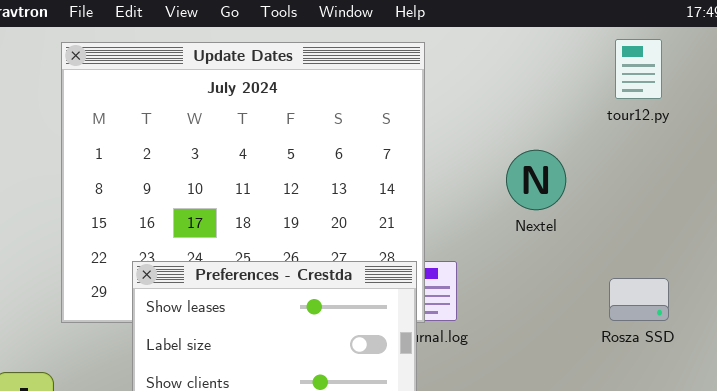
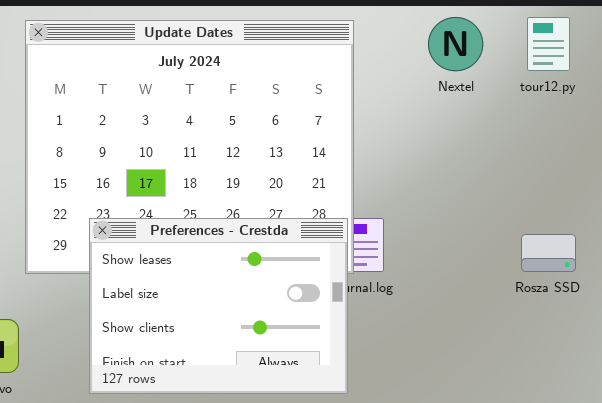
Nextel: [506,150,566,210] -> [428,17,483,71], moved

